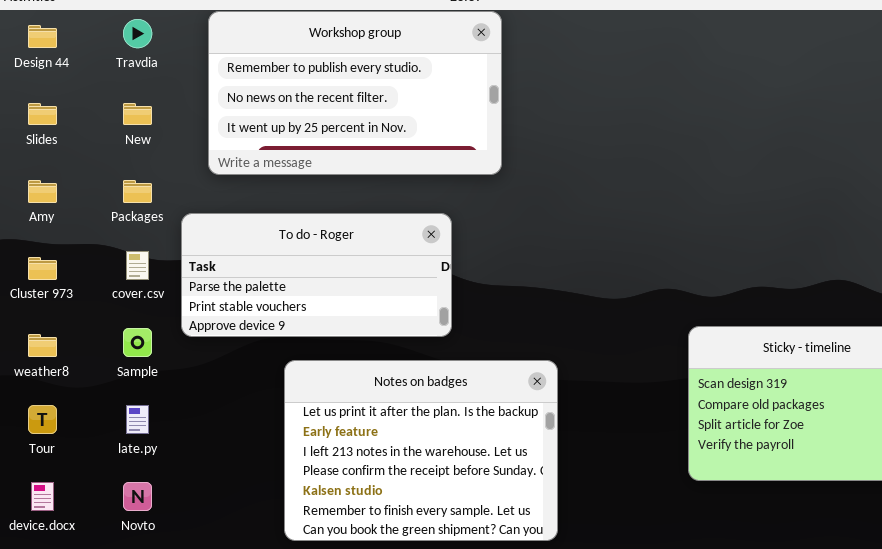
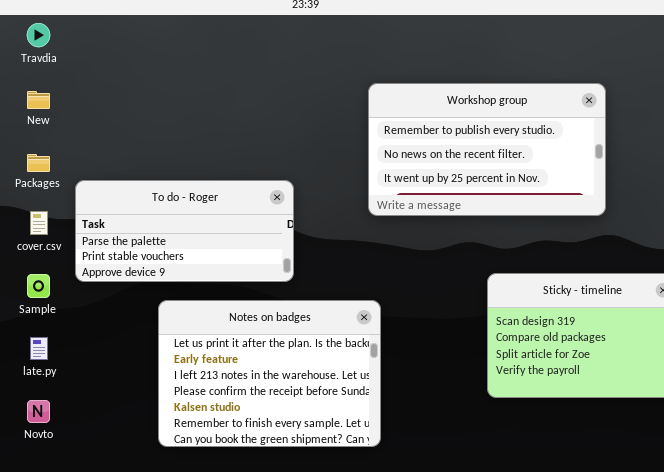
Workshop group: [208,11,502,175] -> [368,83,606,216], moved

